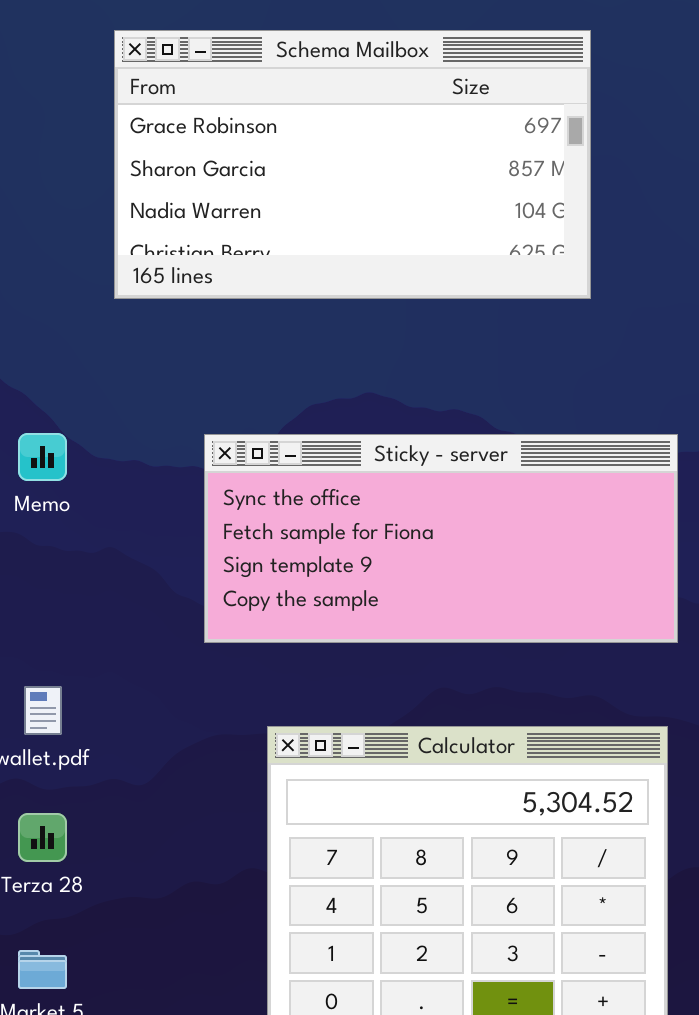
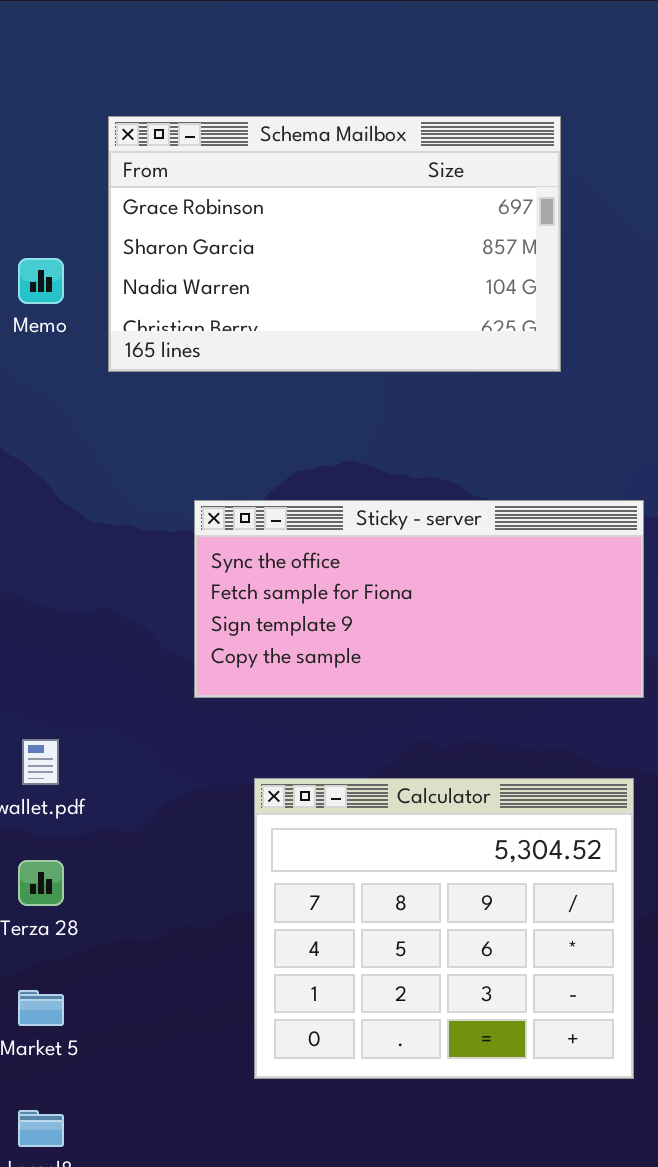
Memo: [18,433,67,481] -> [18,258,64,304], moved

